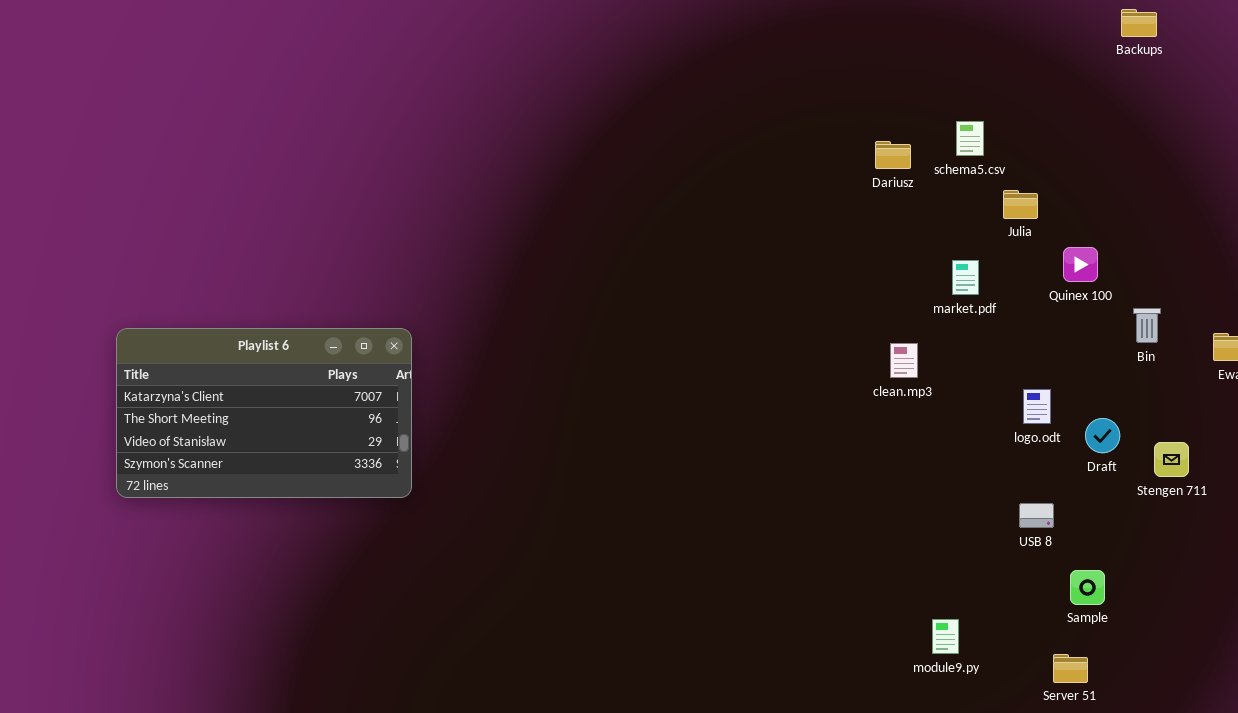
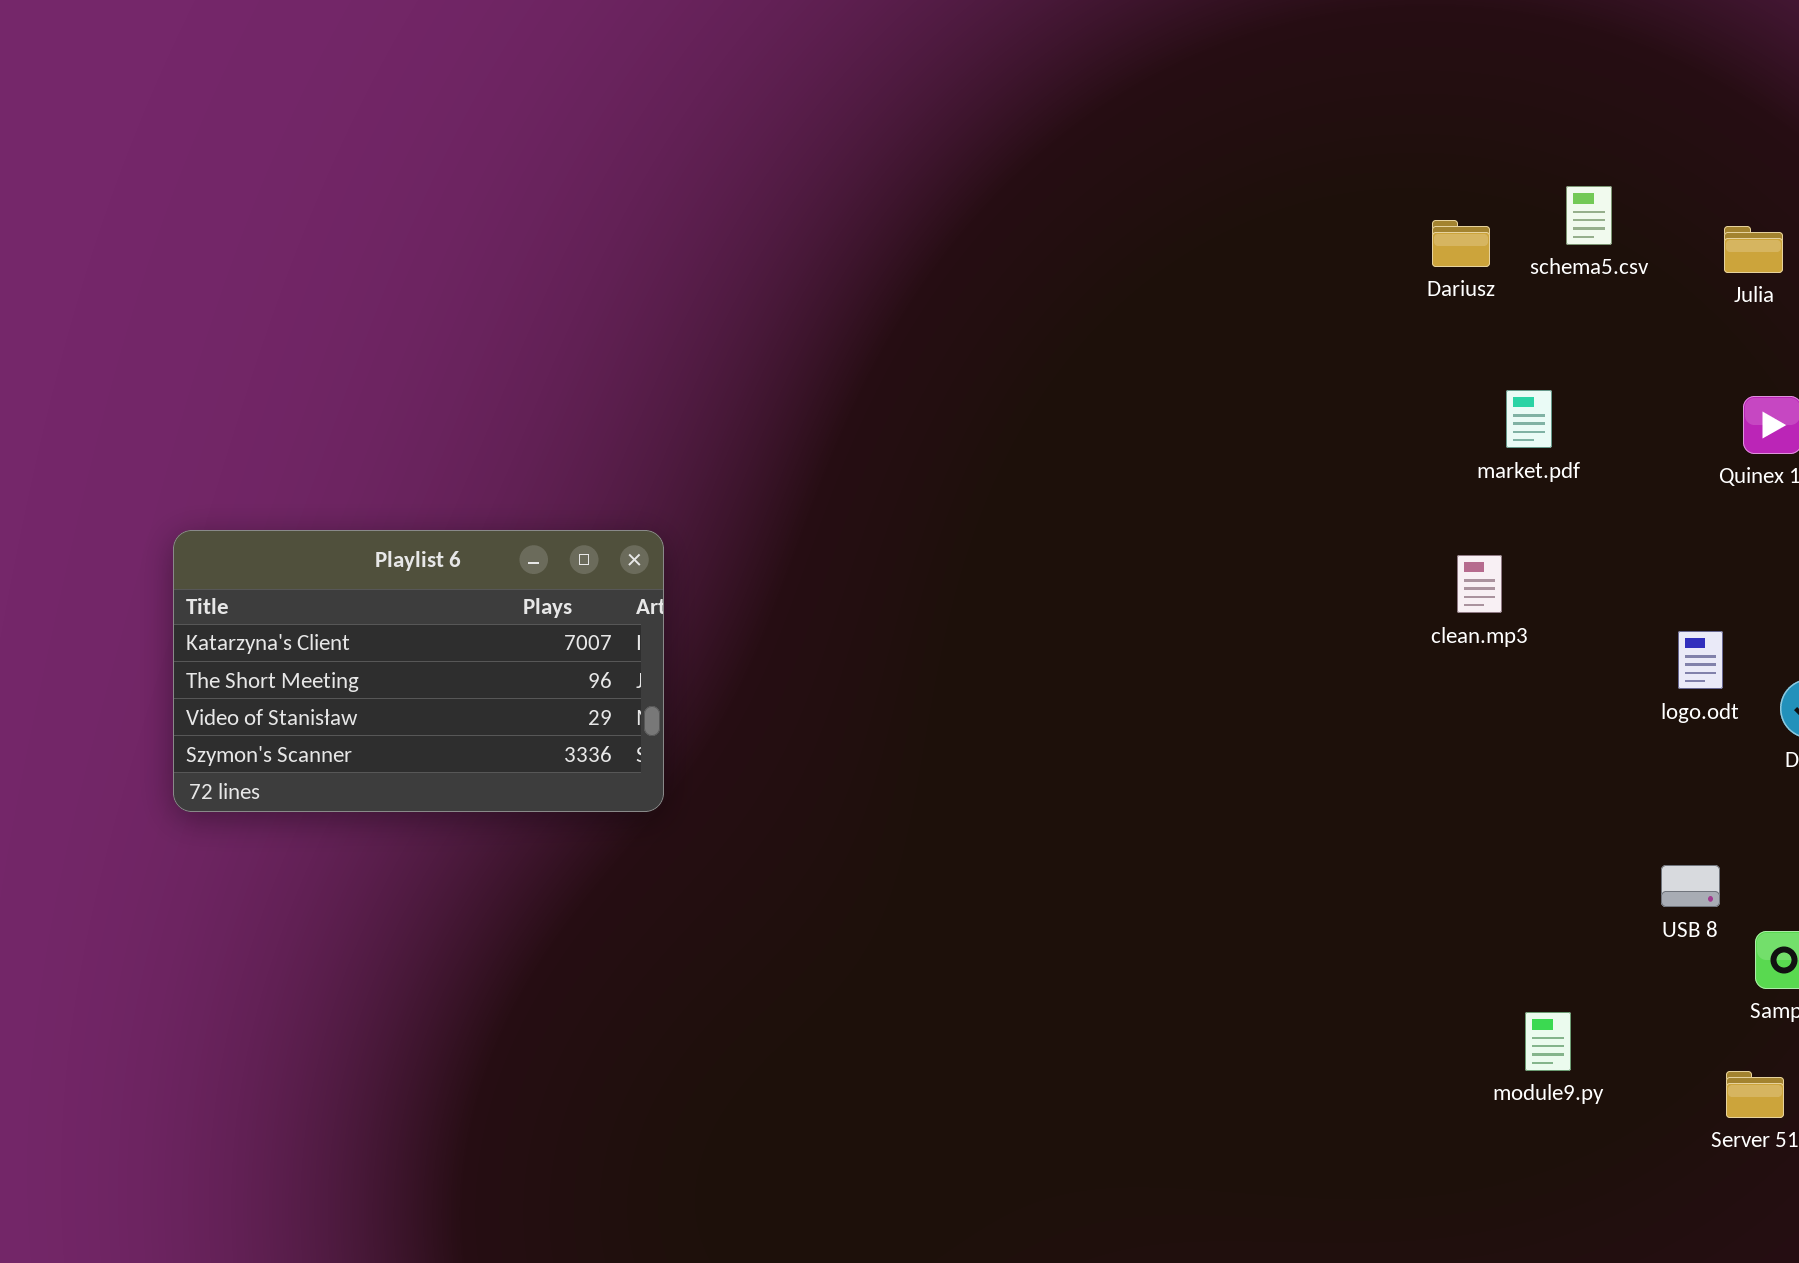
Julia: [1003,190,1038,219] -> [1724,226,1783,273], moved
market.pdf: [952,260,979,295] -> [1506,390,1552,448], moved
USB 8: [1019,503,1054,528] -> [1661,865,1720,907], moved

